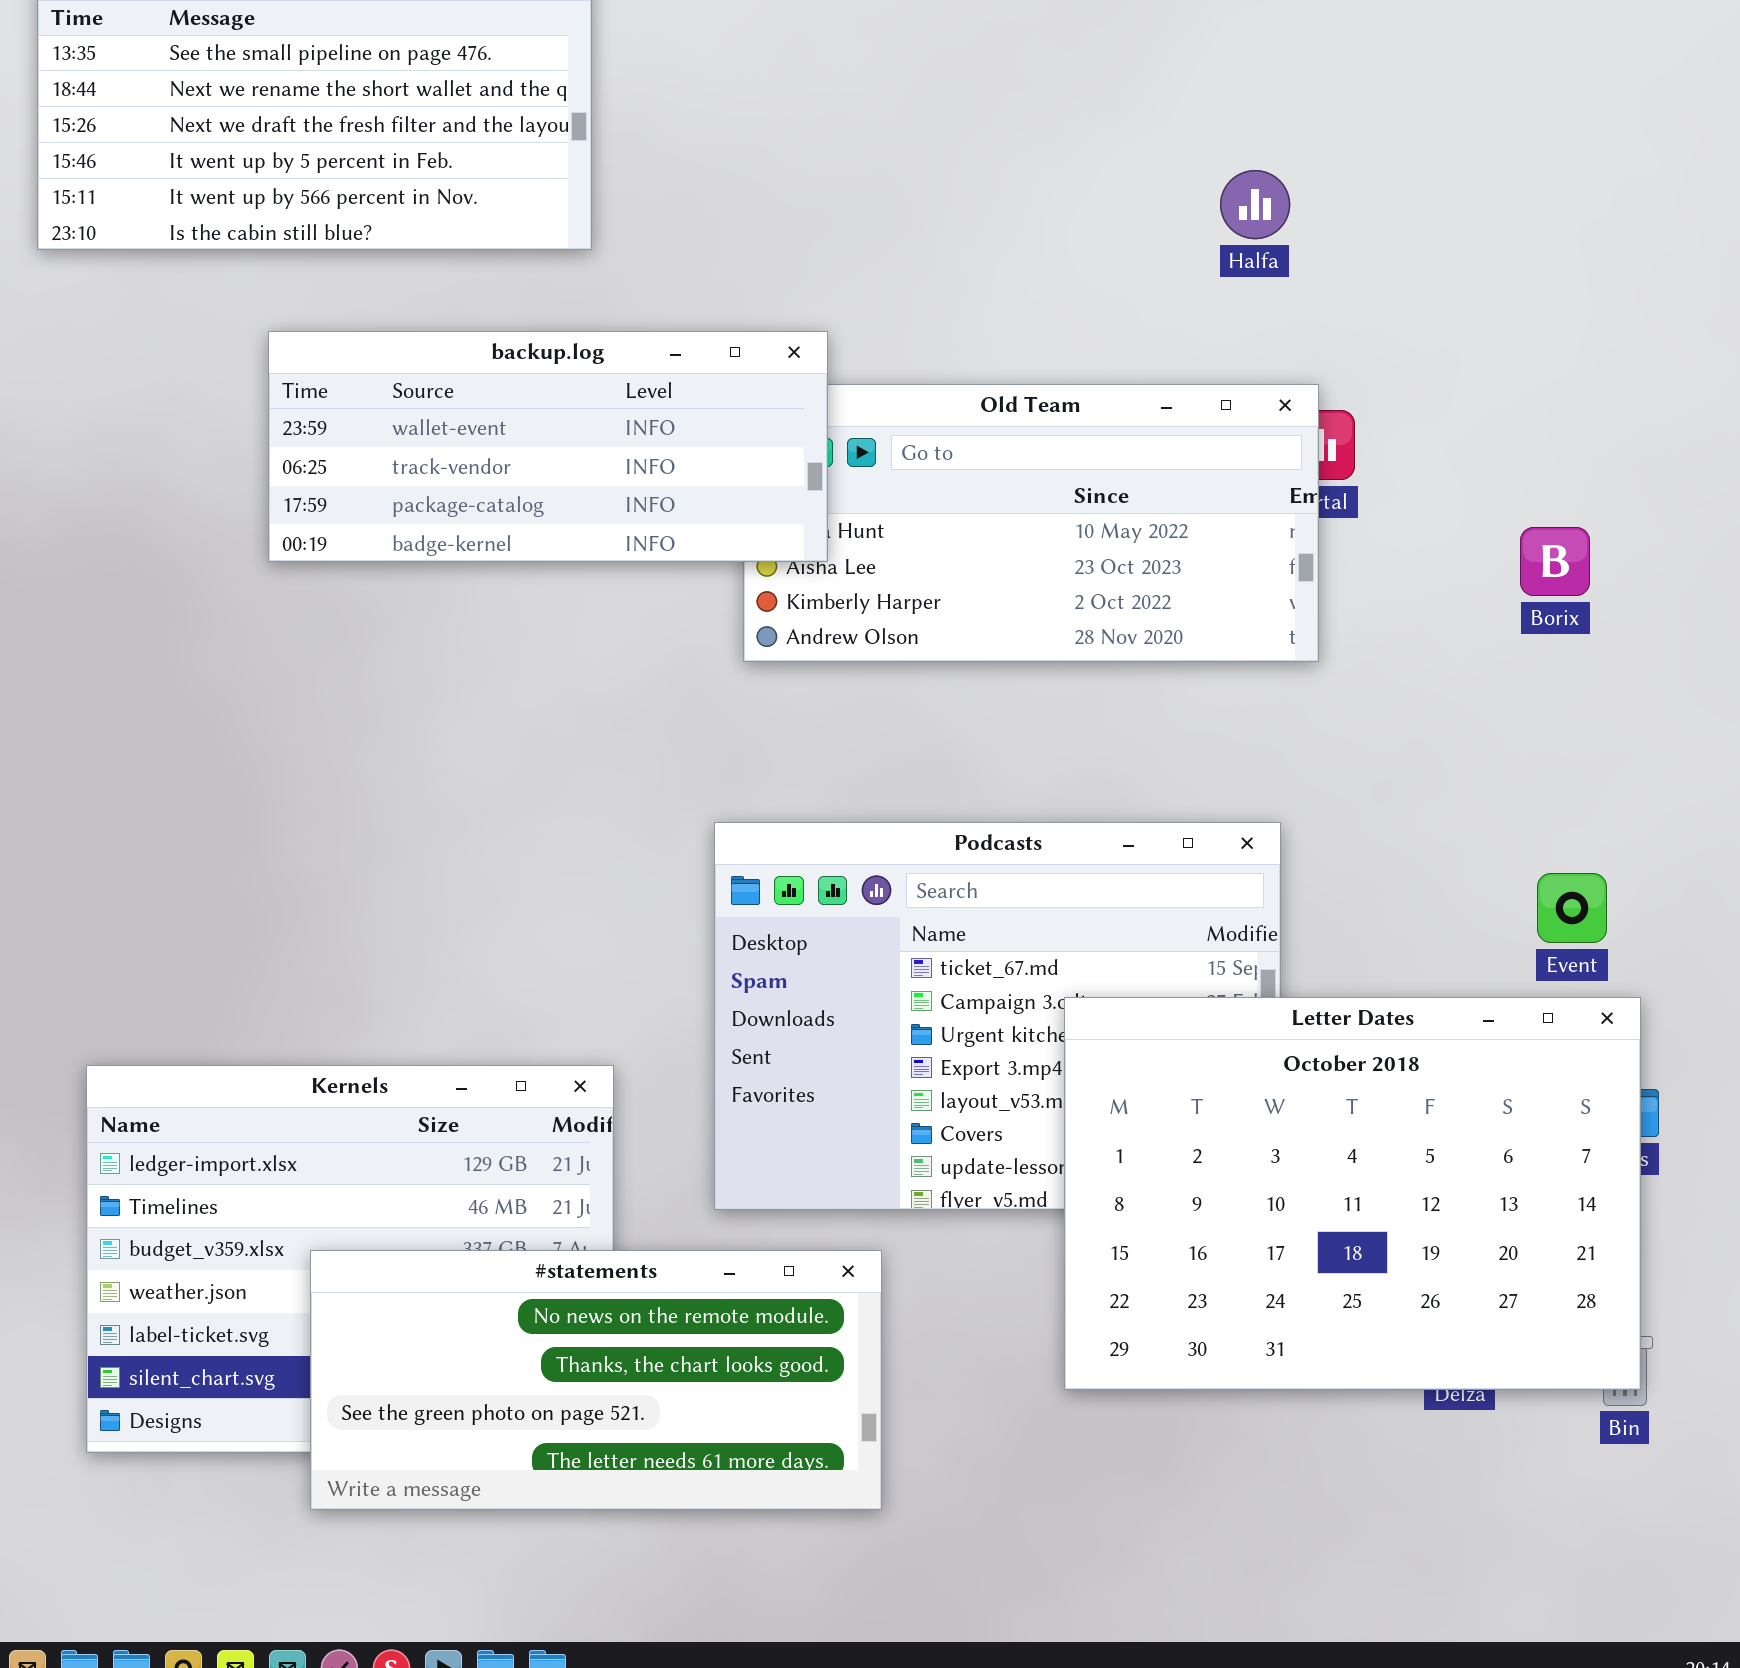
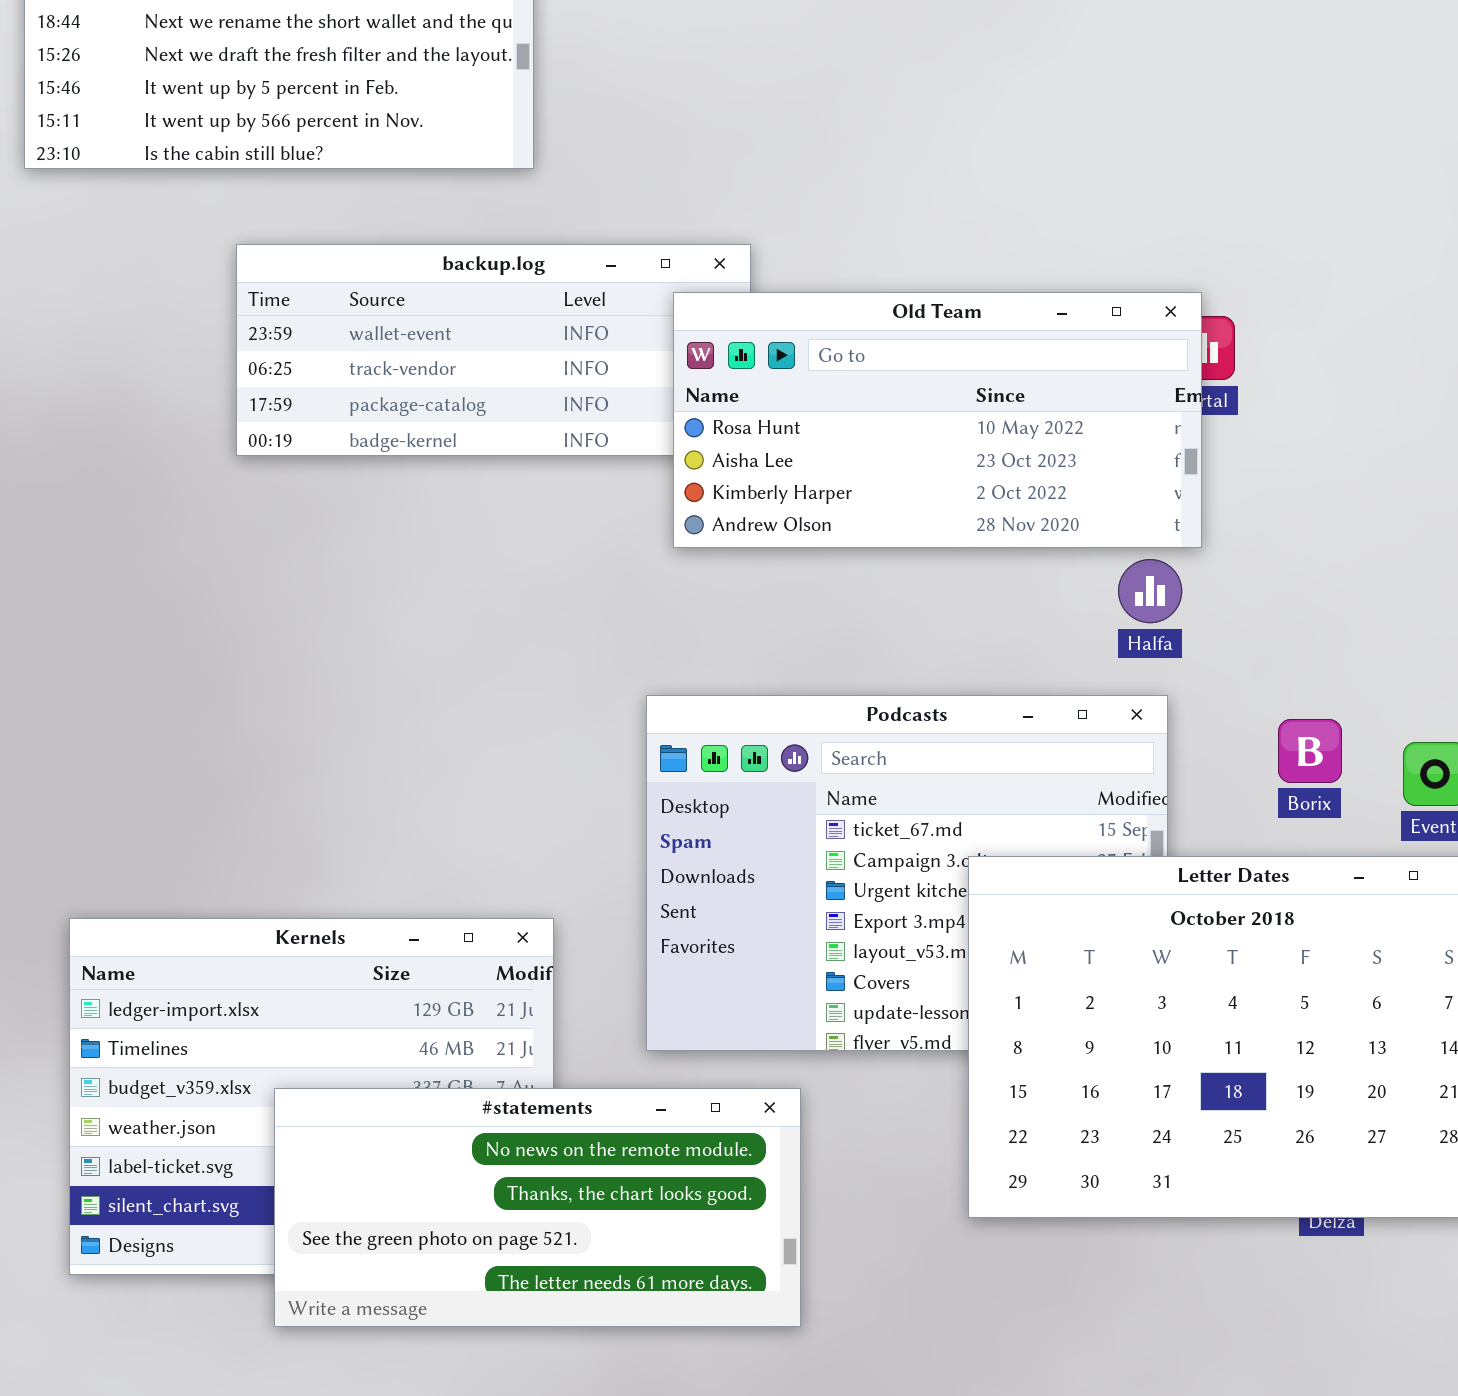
Halfa: [1220,170,1290,239] -> [1118,559,1182,623], moved
Old Team: [743,384,1319,662] -> [673,292,1202,548], raised
Borix: [1520,527,1590,596] -> [1278,719,1342,783], moved

